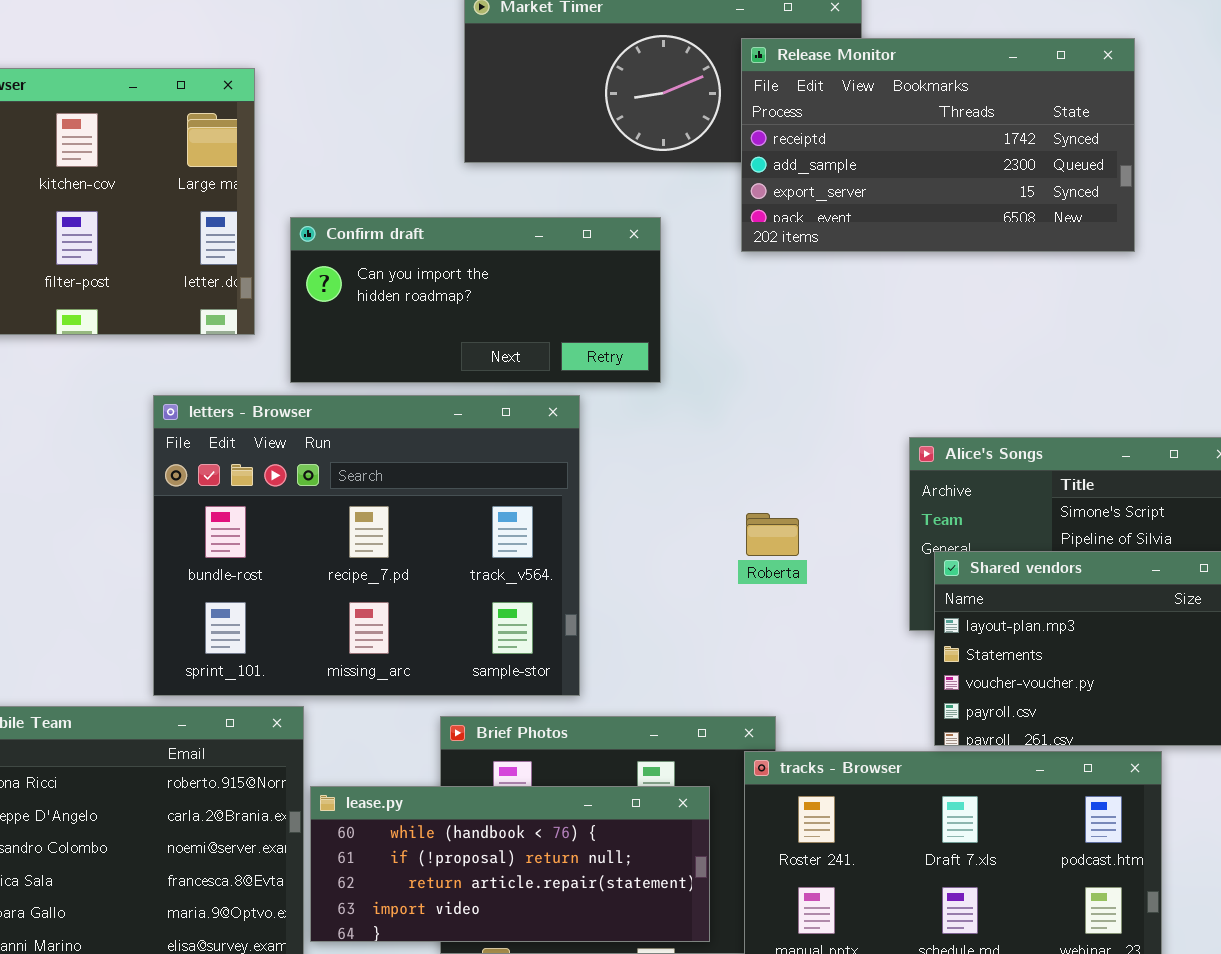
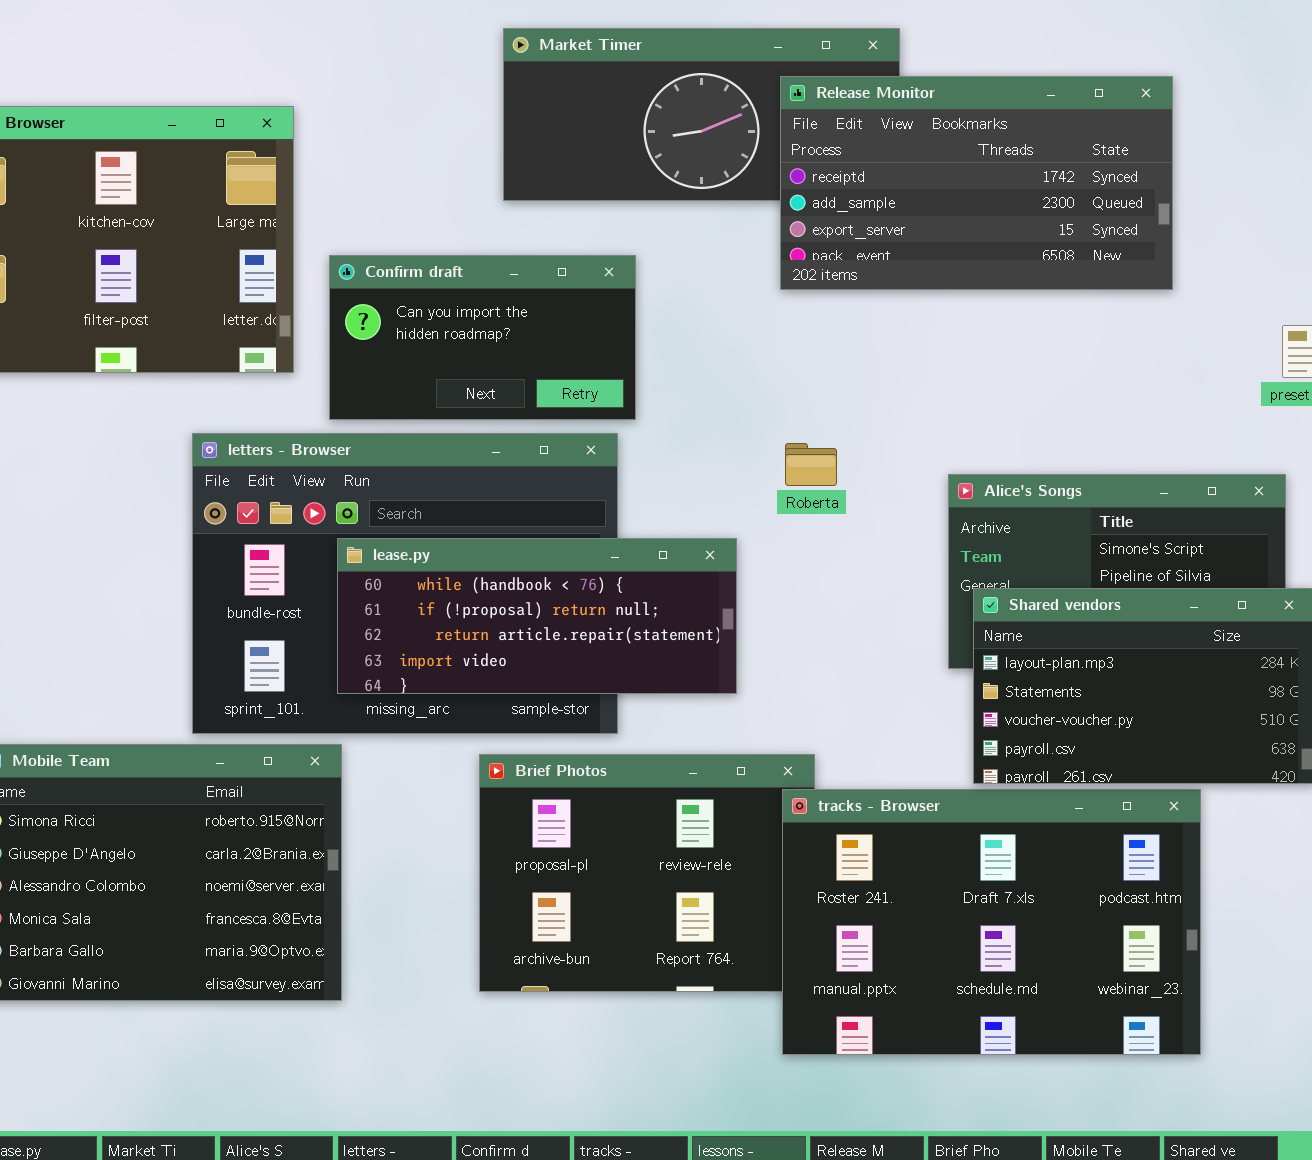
Confirm draft: [290,217,661,383] -> [329,255,636,420], resized
Roberta: [746,513,799,556] -> [785,443,837,486], moved
lease.py: [310,786,710,942] -> [337,538,737,694], moved

